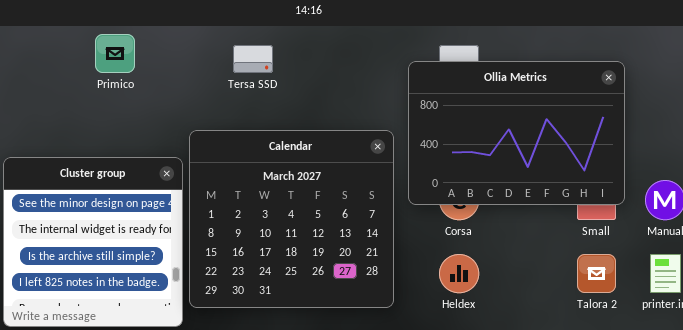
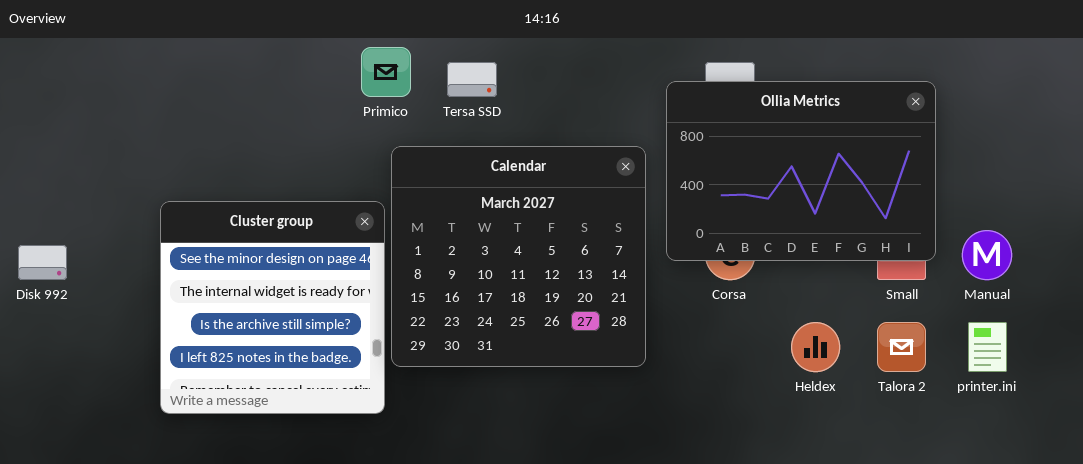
Primico: [95,34,135,73] -> [361,47,411,97], moved
Calendar: [189,130,394,308] -> [391,146,646,367], moved
Heldex: [439,254,479,293] -> [791,322,840,372], moved

